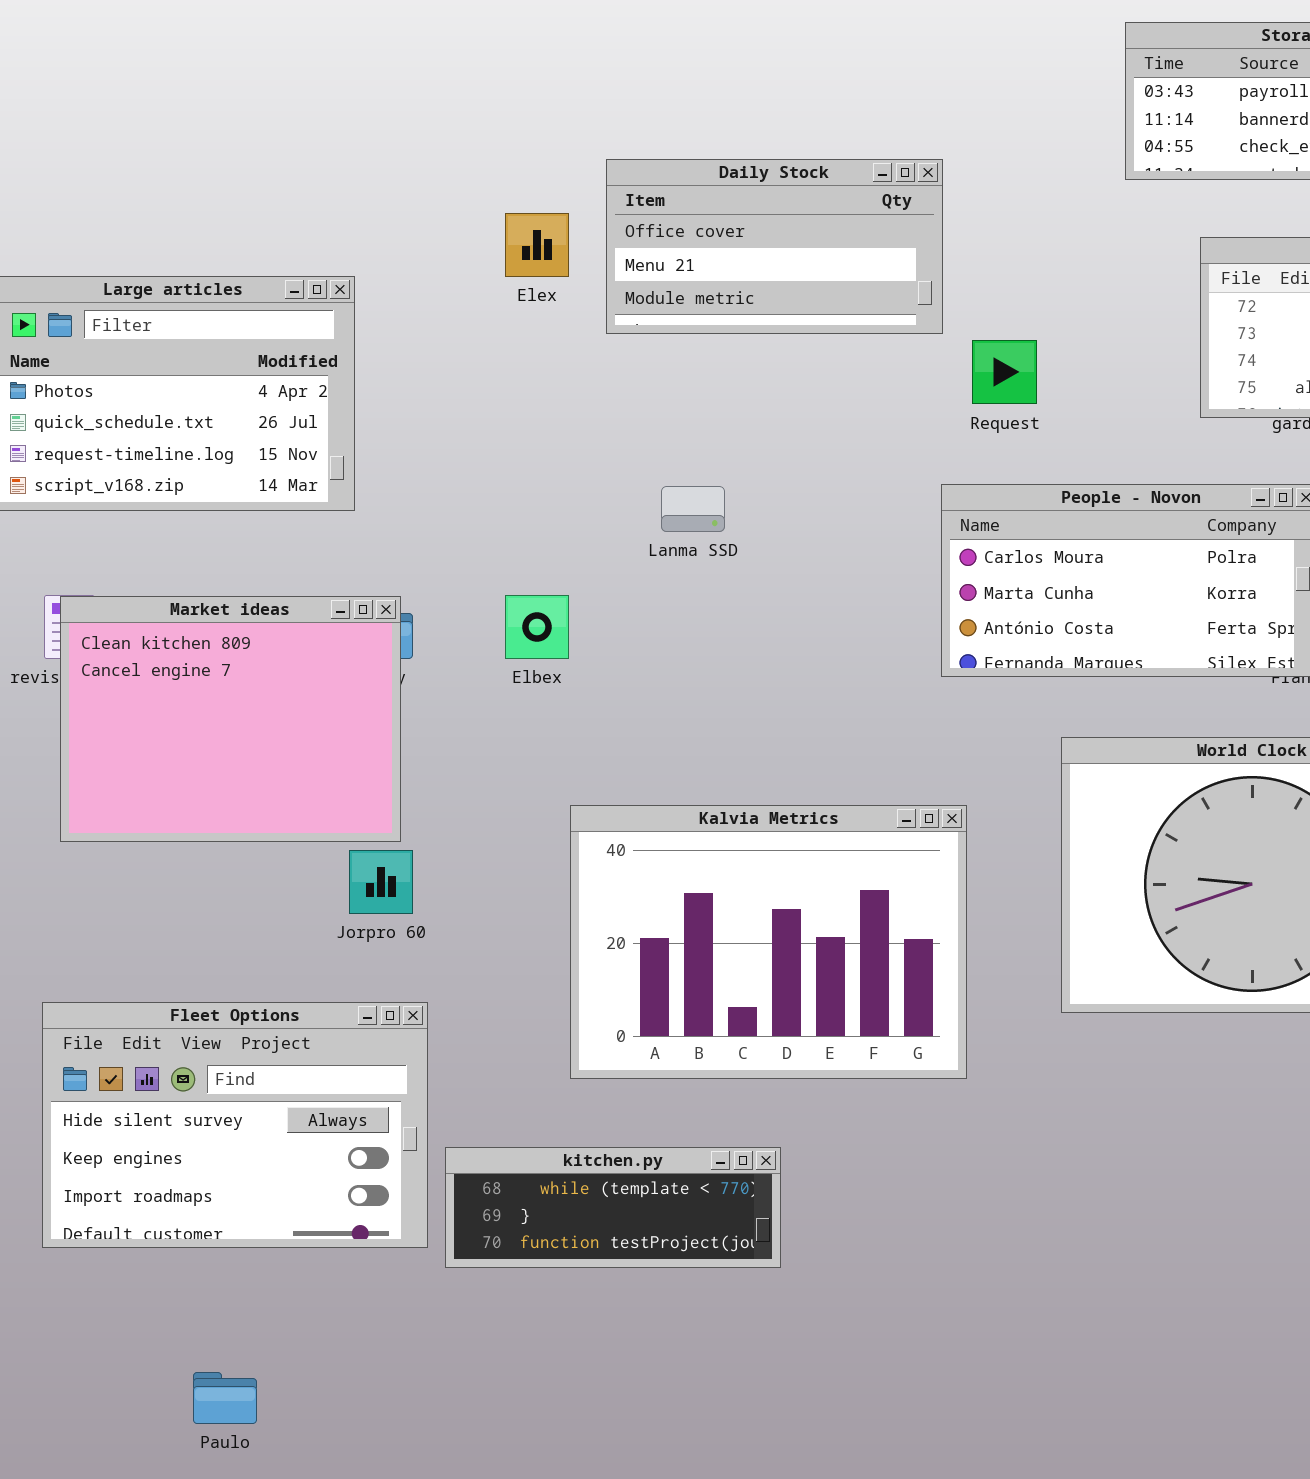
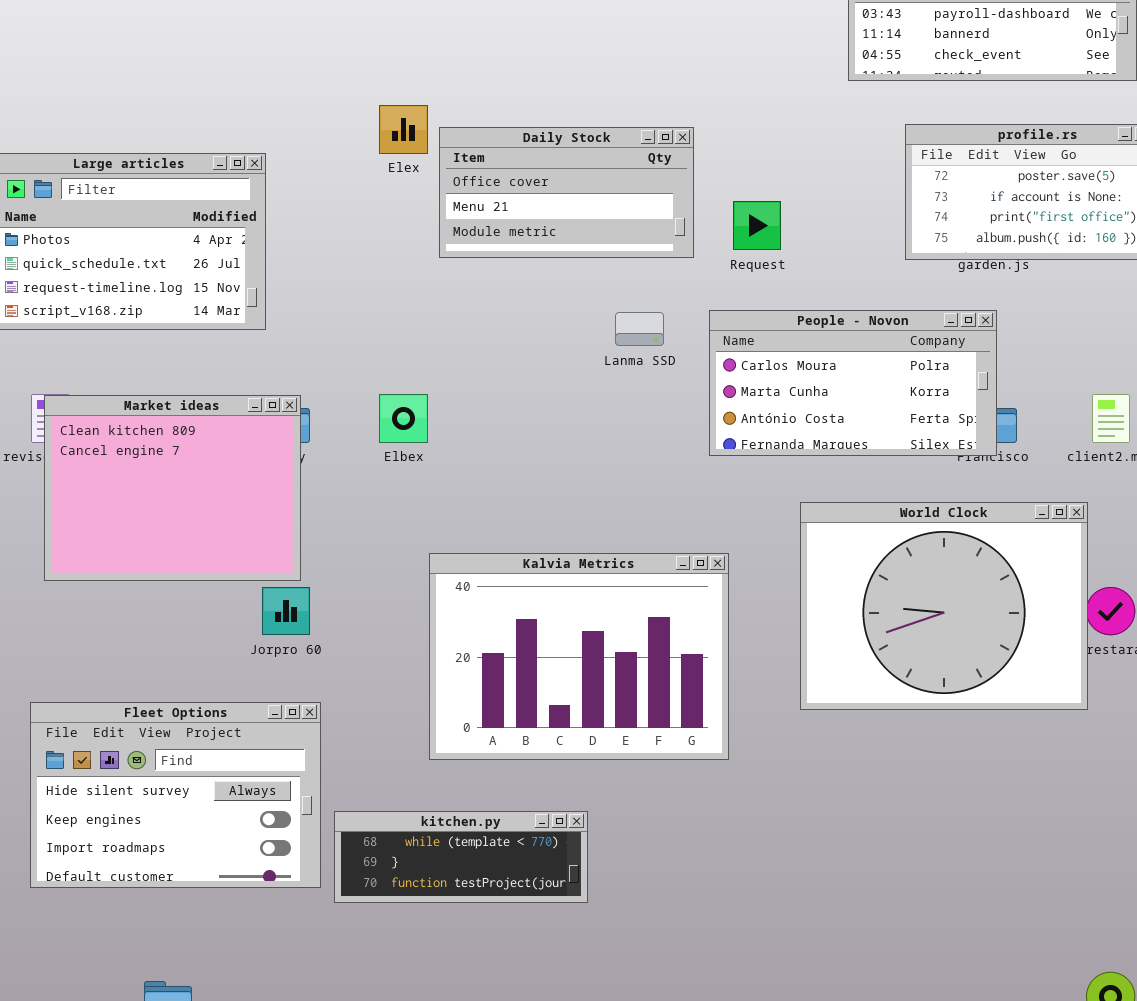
Daily Stock: [606,159,943,334] -> [439,127,694,258], moved
Lanma SSD: [661,486,725,532] -> [615,312,664,346], moved

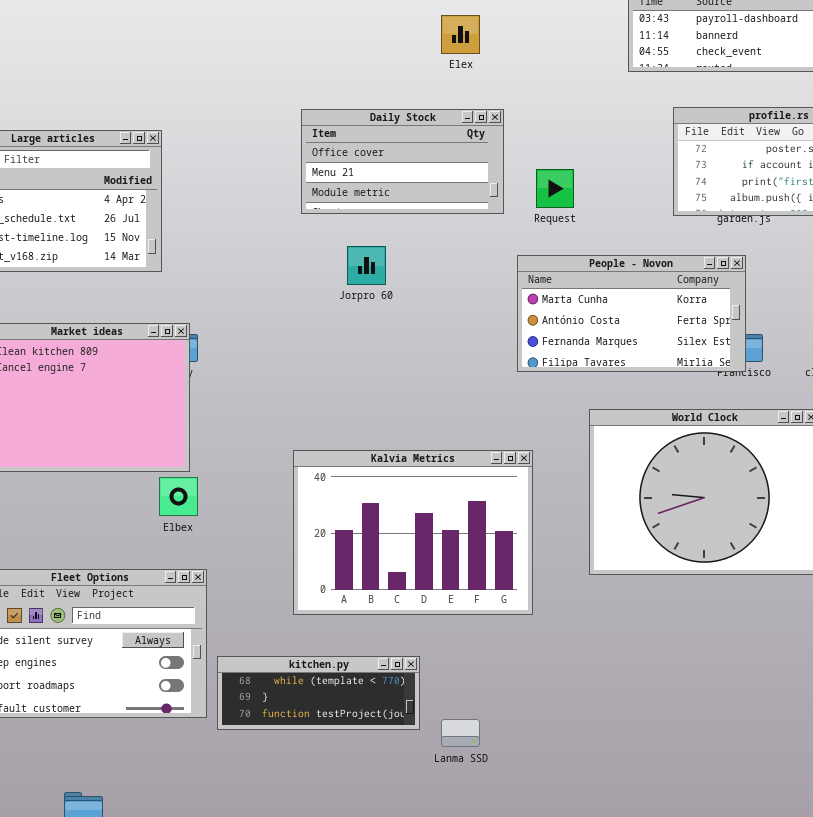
Elex: [379,105,428,154] -> [441,15,480,54], moved
People - Novon: [709,310,997,456] -> [517,255,746,372], scrolled down 1 row
Lanma SSD: [615,312,664,346] -> [441,719,480,747], moved
Elbex: [379,394,428,443] -> [159,477,198,516], moved
Jorpro 60: [262,587,310,635] -> [347,246,386,285], moved

